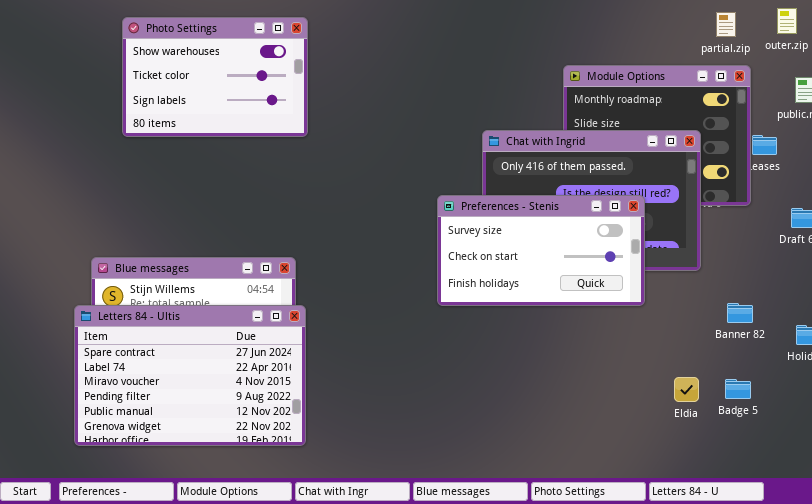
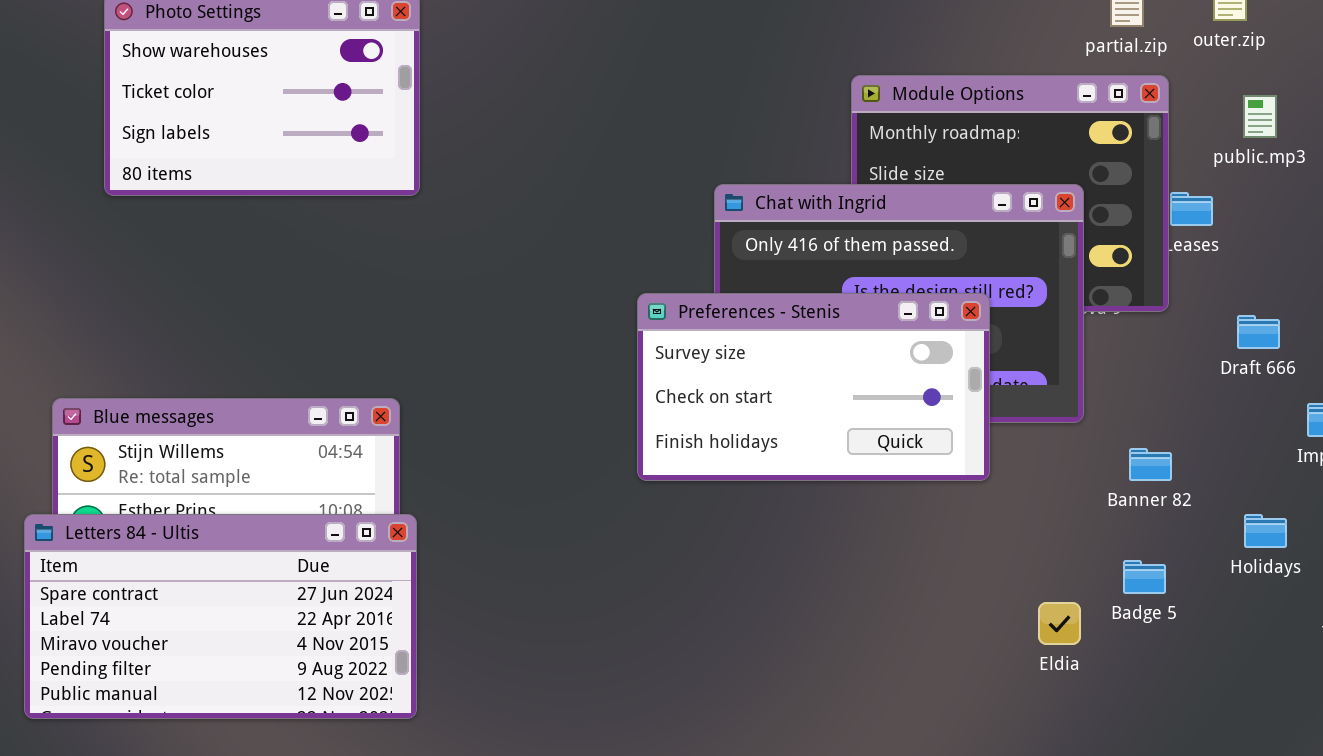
Banner 82: [727,303,753,323] -> [1129,448,1172,481], moved
Letters 84 - Ultis: [74,305,306,446] -> [24,514,417,719], resized
Badge 5: [725,379,751,399] -> [1123,560,1166,594], moved

